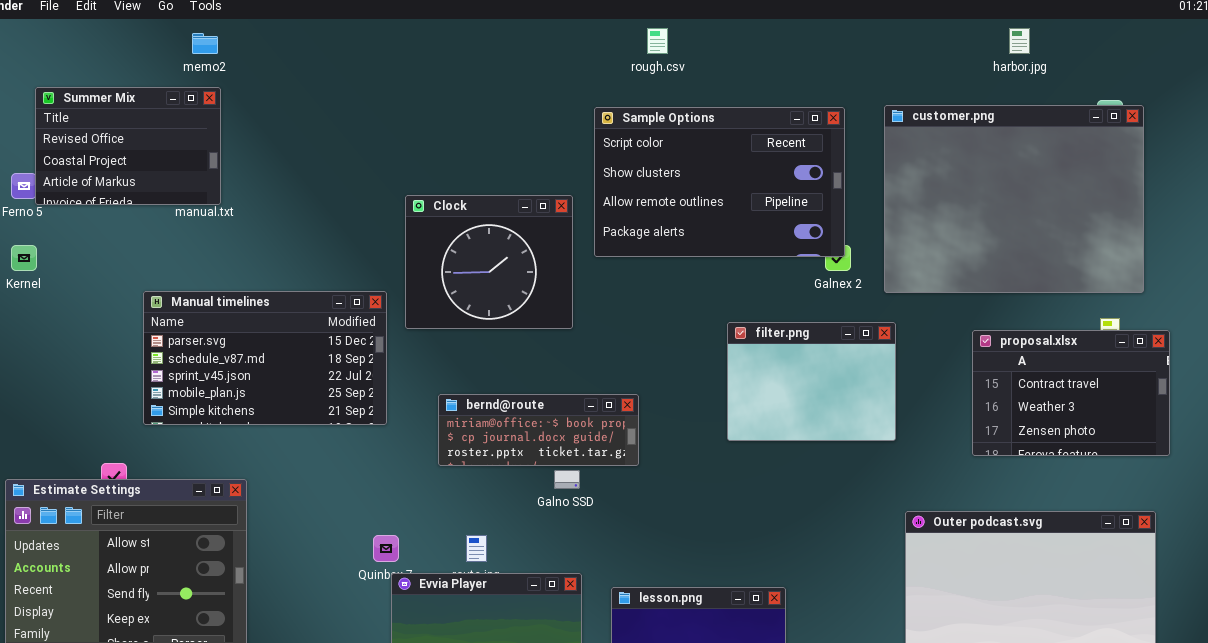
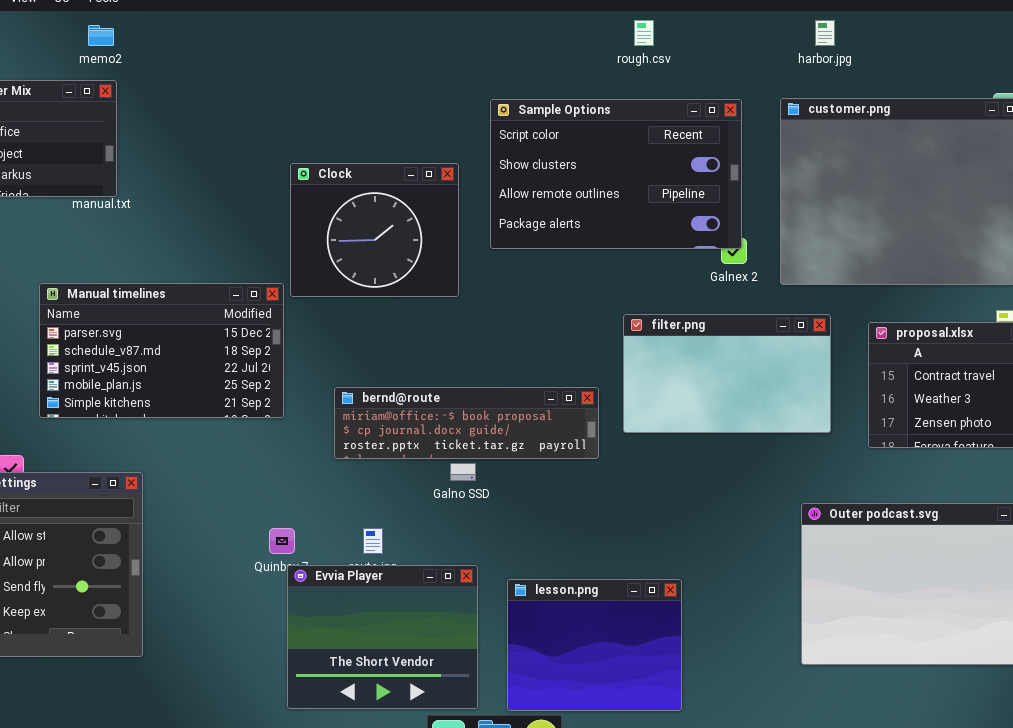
rough.csv: [647,28,668,54] -> [634,20,654,46], moved
harbor.jpg: [1009,28,1030,54] -> [815,20,835,46], moved
Clock: [405,195,573,329] -> [290,163,459,297], moved
filter.png: [727,322,896,441] -> [623,314,831,433], resized
bernd@route: [438,394,639,466] -> [334,387,599,459], resized

